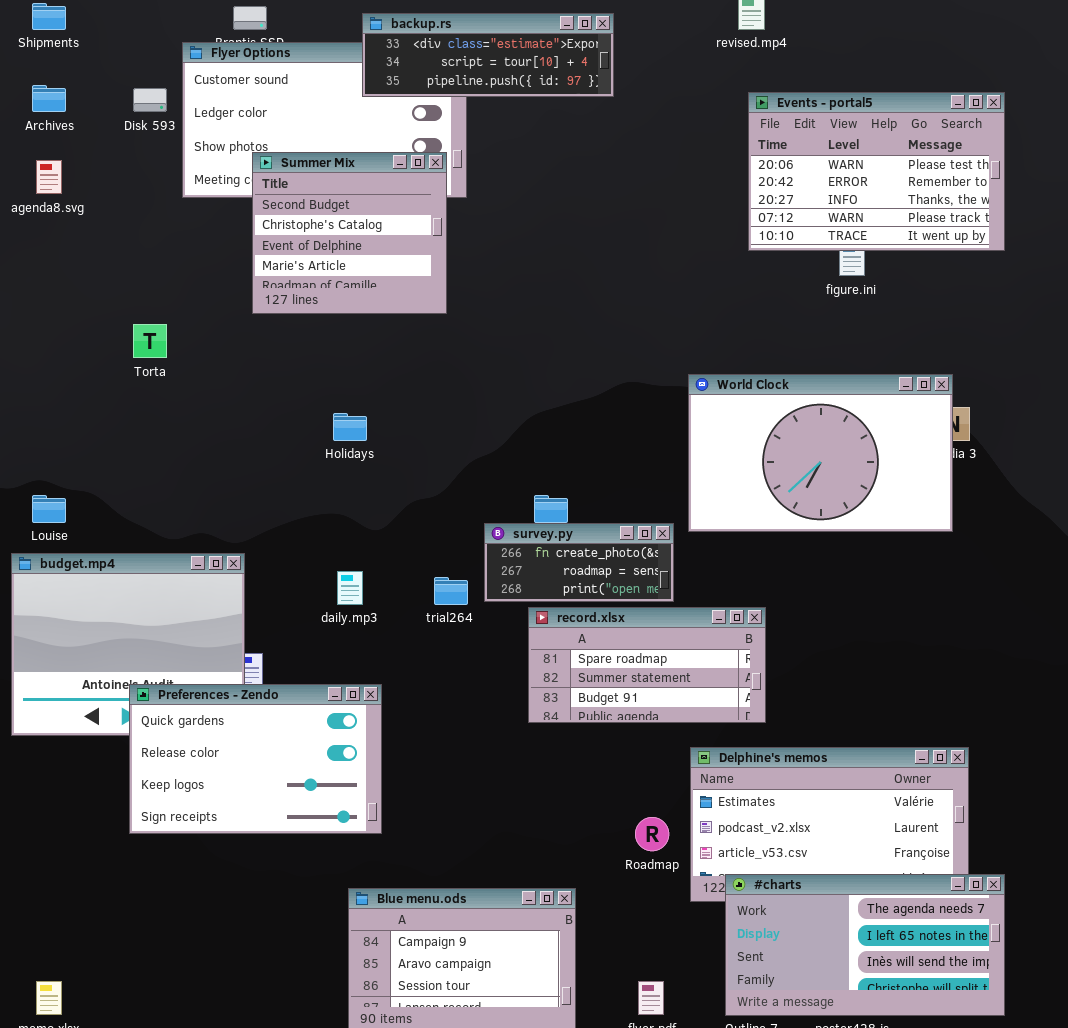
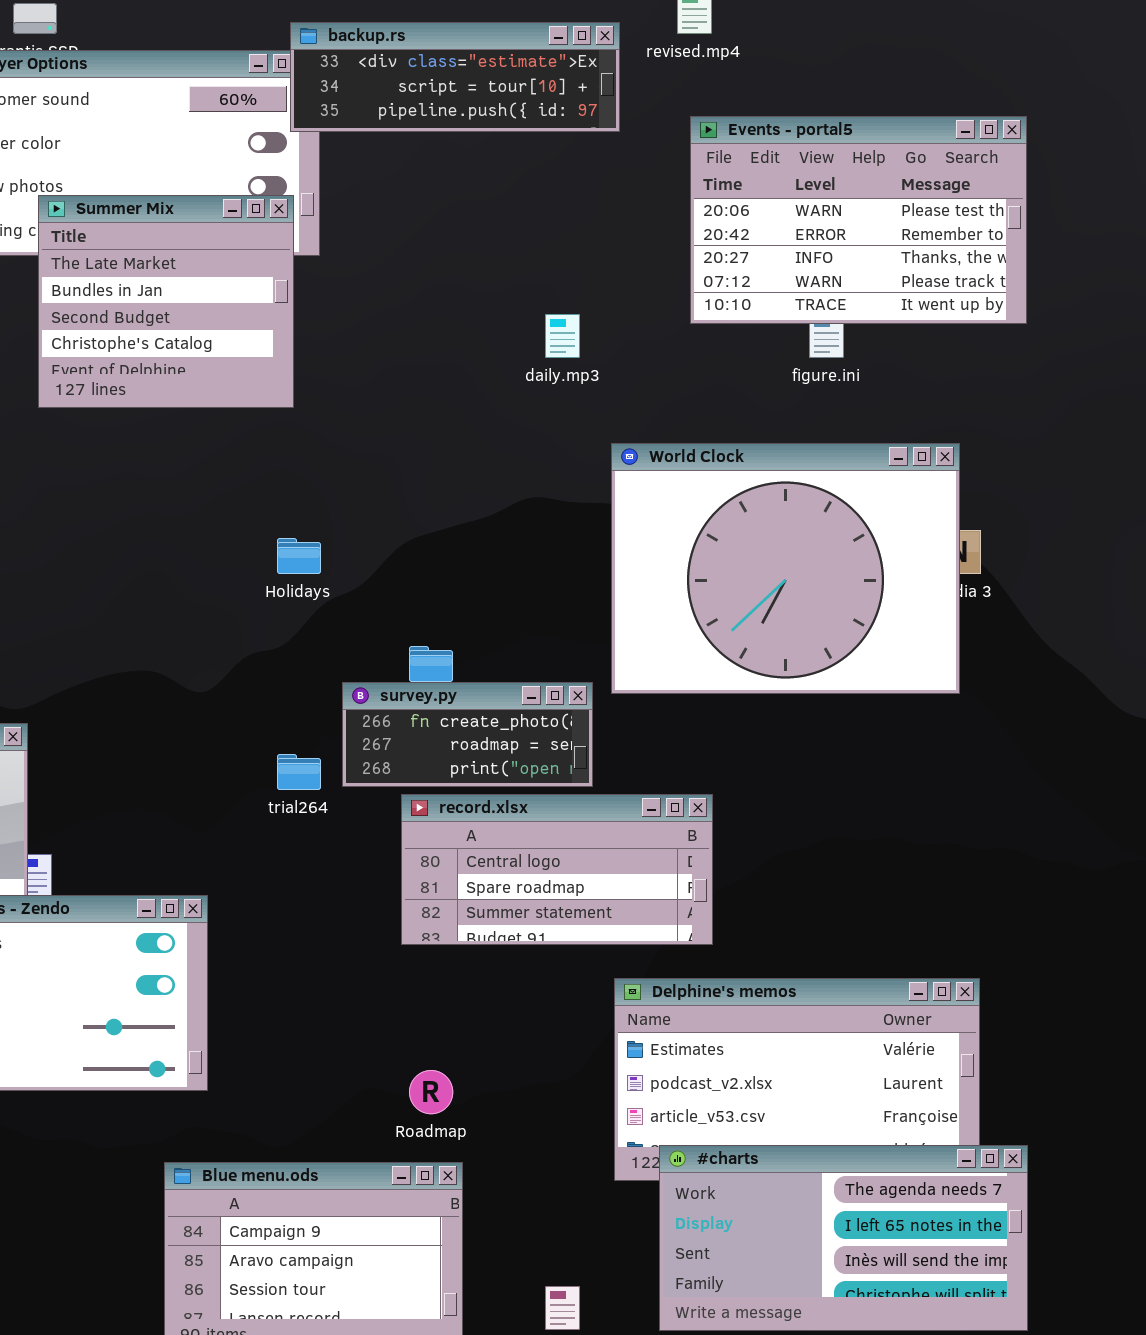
backup.rs: [362,13,614,97] -> [290,22,620,132], moved
Summer Mix: [252,152,447,314] -> [38,195,294,408], scrolled up 2 rows
World Clock: [688,374,953,532] -> [611,443,960,694], resized
Holidays: [333,413,367,441] -> [277,538,321,574], moved
daily.mp3: [337,571,363,605] -> [545,314,580,358], moved
record.xlsx: [528,607,766,723] -> [401,794,713,945], scrolled up 1 row
Roadmap: [635,817,669,851] -> [409,1070,453,1114], moved

